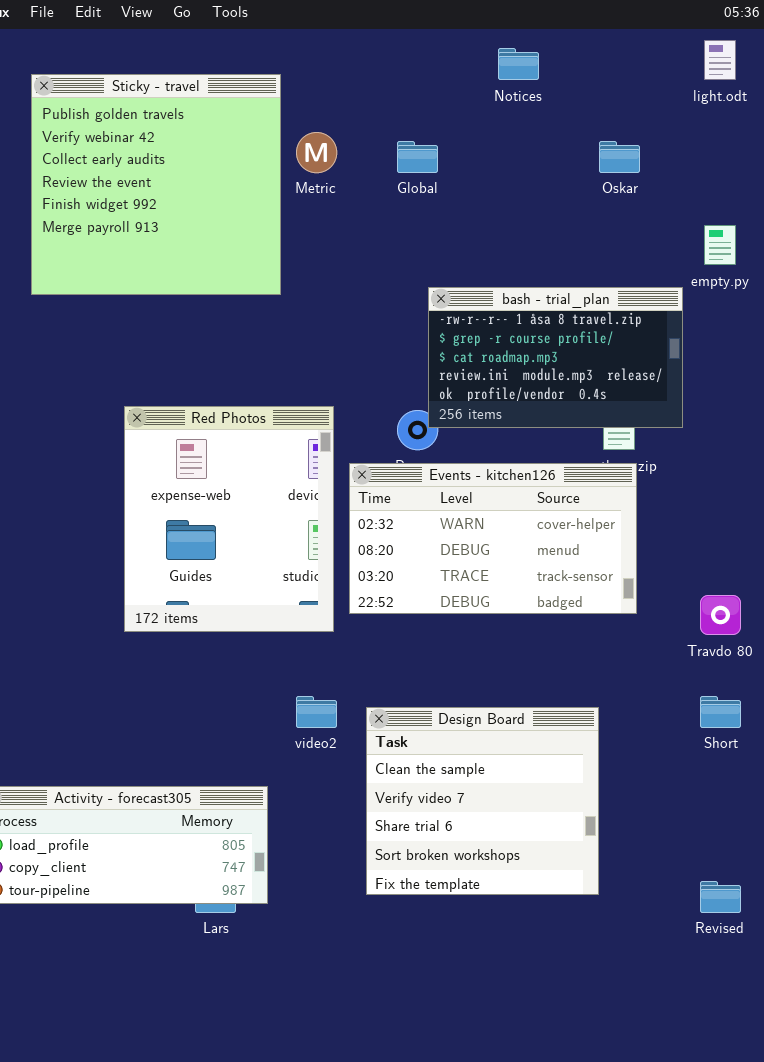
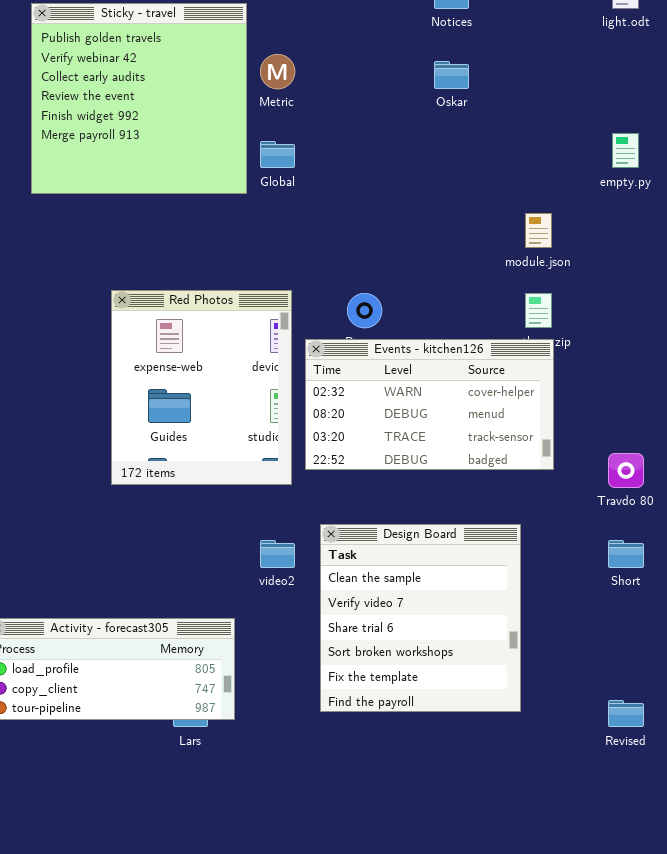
Global: [397,141,438,173] -> [260,141,295,168], moved
Oskar: [599,141,640,173] -> [434,61,469,89], moved
bash - trial_plan: [428,287,683,428] -> none, closed
Design Board: [366,707,599,895] -> [320,524,521,712], resized

